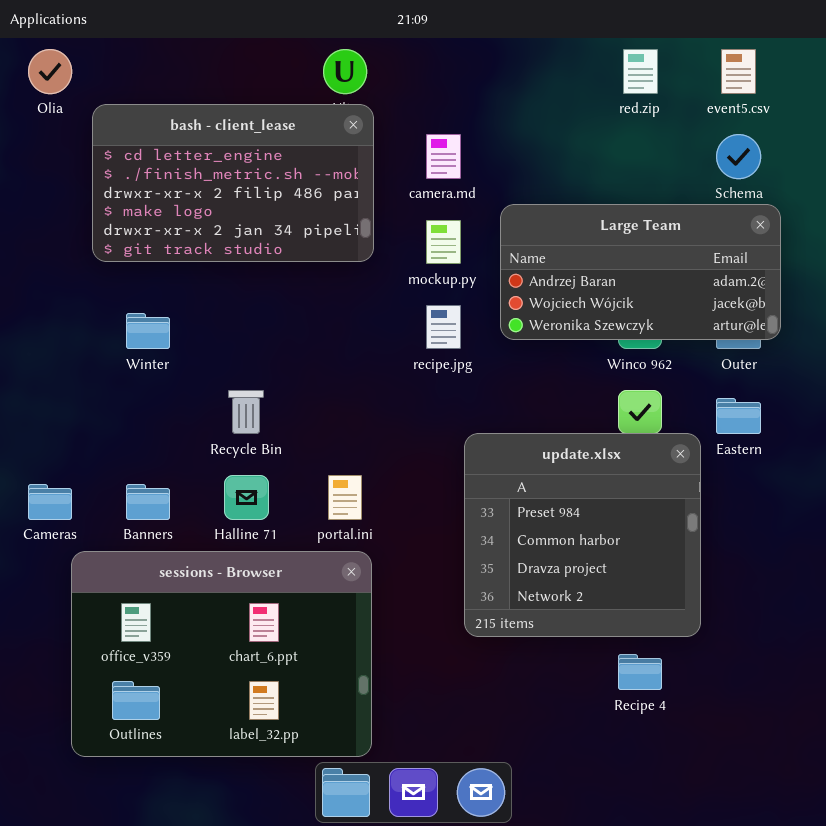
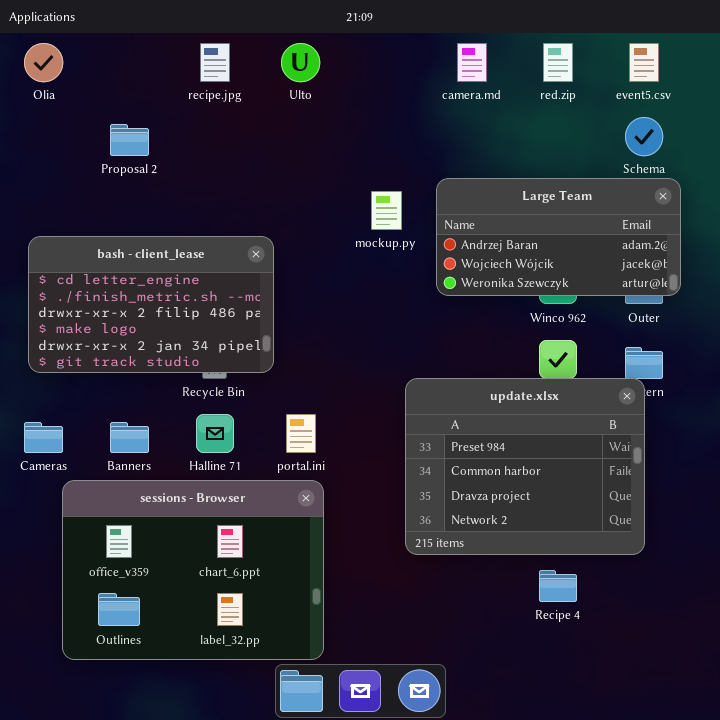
bash - client_lease: [92,104,374,262] -> [28,236,274,373], moved
camera.md: [426,134,461,179] -> [457,43,487,82], moved
recipe.jpg: [426,305,461,349] -> [200,43,230,82], moved
update.xlsx: [464,433,701,637] -> [405,378,645,555], resized

